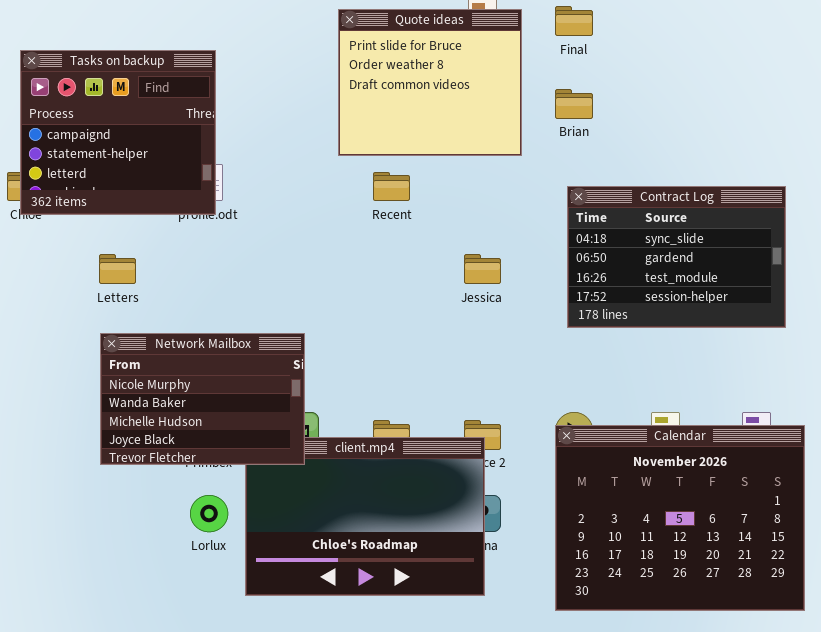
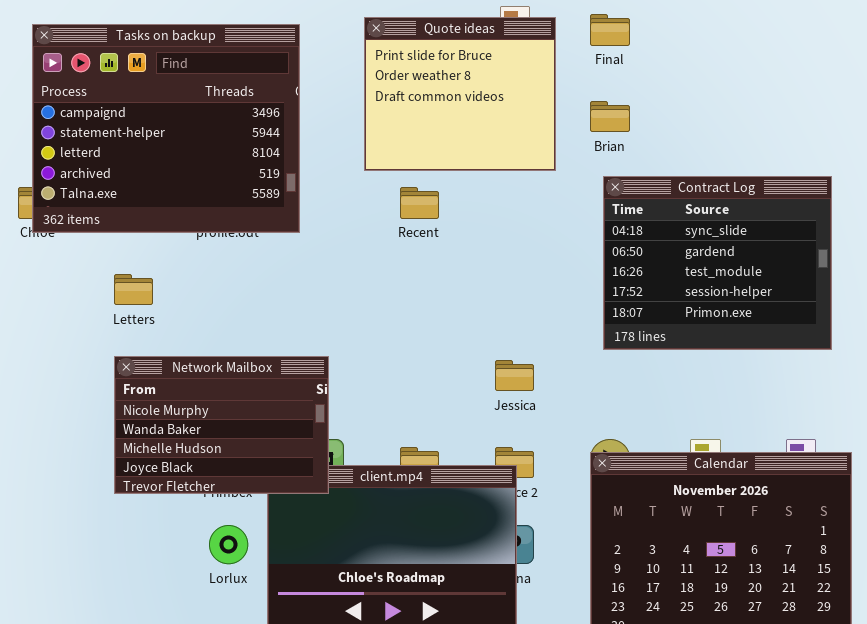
Tasks on backup: [20,50,216,215] -> [32,24,300,233], resized
Contract Log: [567,186,786,328] -> [603,176,832,350], resized
Jessica: [464,254,501,284] -> [495,360,534,391], moved

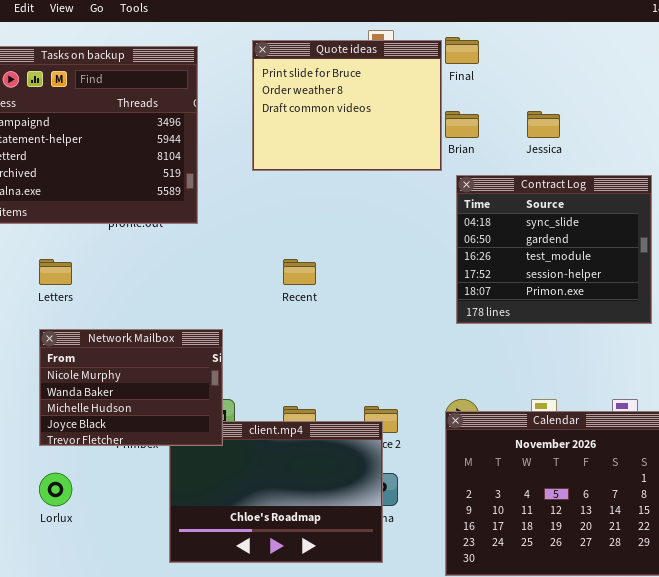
Quote ideas: [364,17,556,171] -> [252,40,442,171], resized
Recent: [400,187,439,219] -> [283,259,316,285], moved
Jessica: [495,360,534,391] -> [527,111,560,138], moved
Lorlux: [209,525,248,564] -> [39,473,72,506], moved

